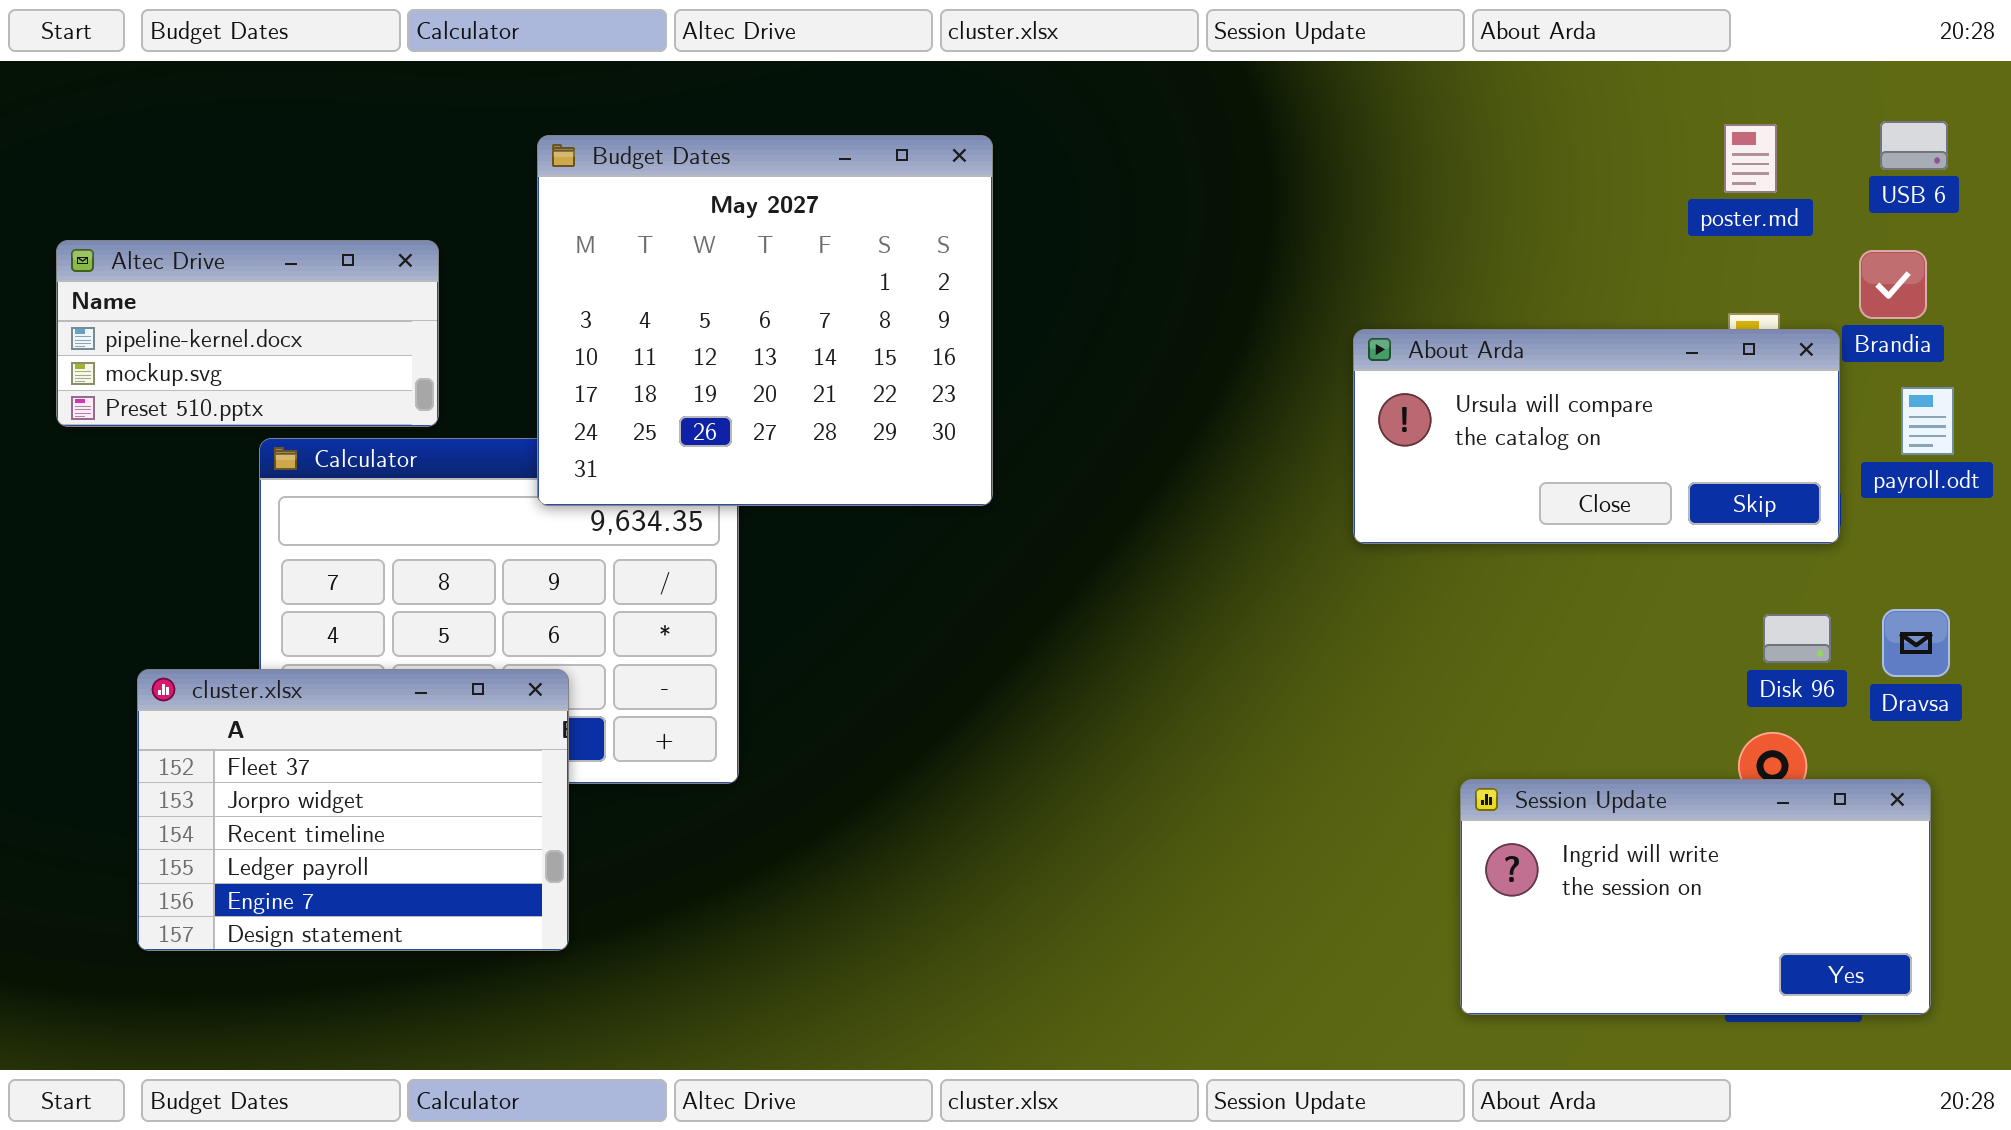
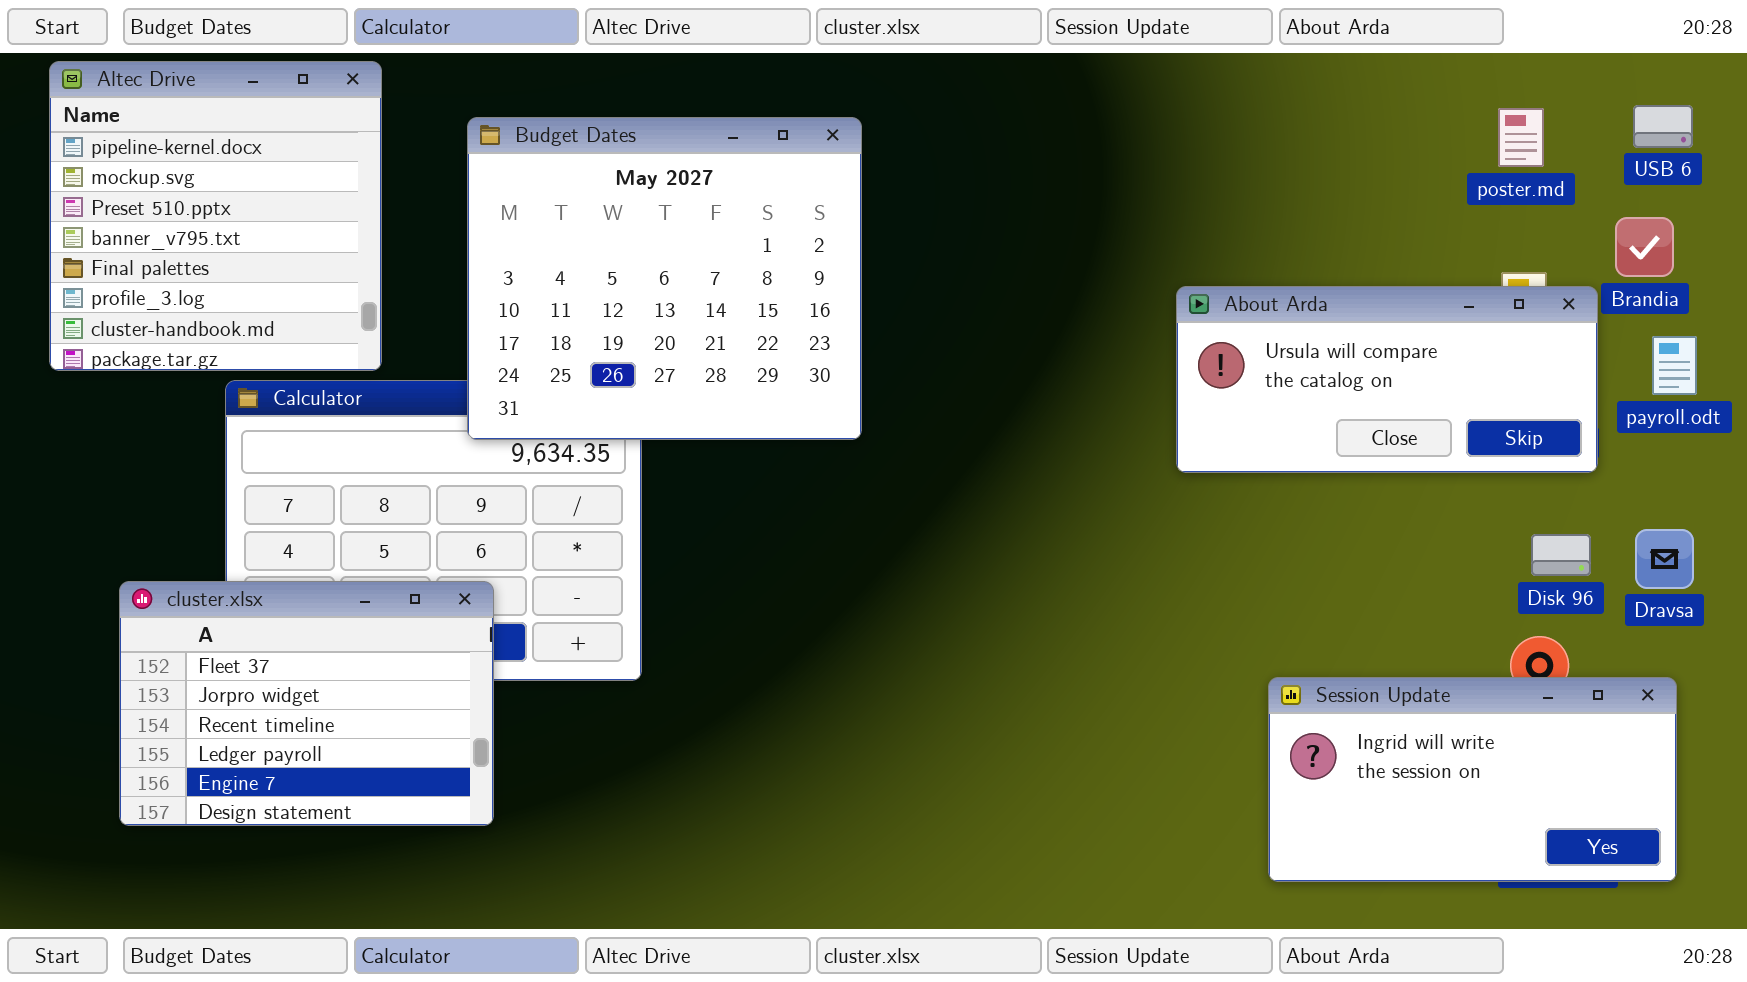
Altec Drive: [56,240,439,427] -> [49,61,382,371], resized

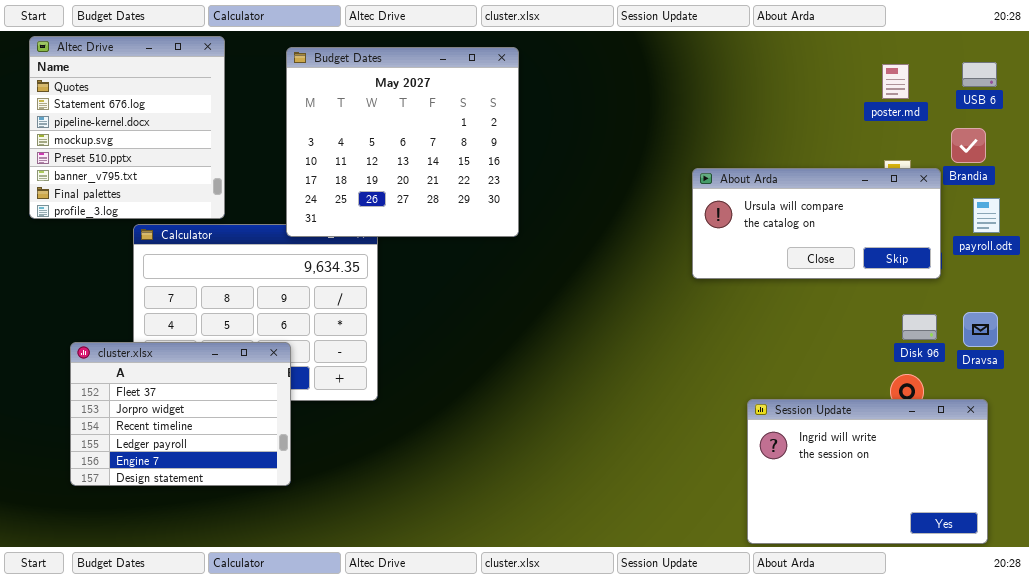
Altec Drive: [49,61,382,371] -> [29,36,225,219], scrolled up 2 rows
Budget Dates: [467,117,862,440] -> [286,47,519,237], moved
Session Update: [1268,677,1677,882] -> [747,399,988,544], resized

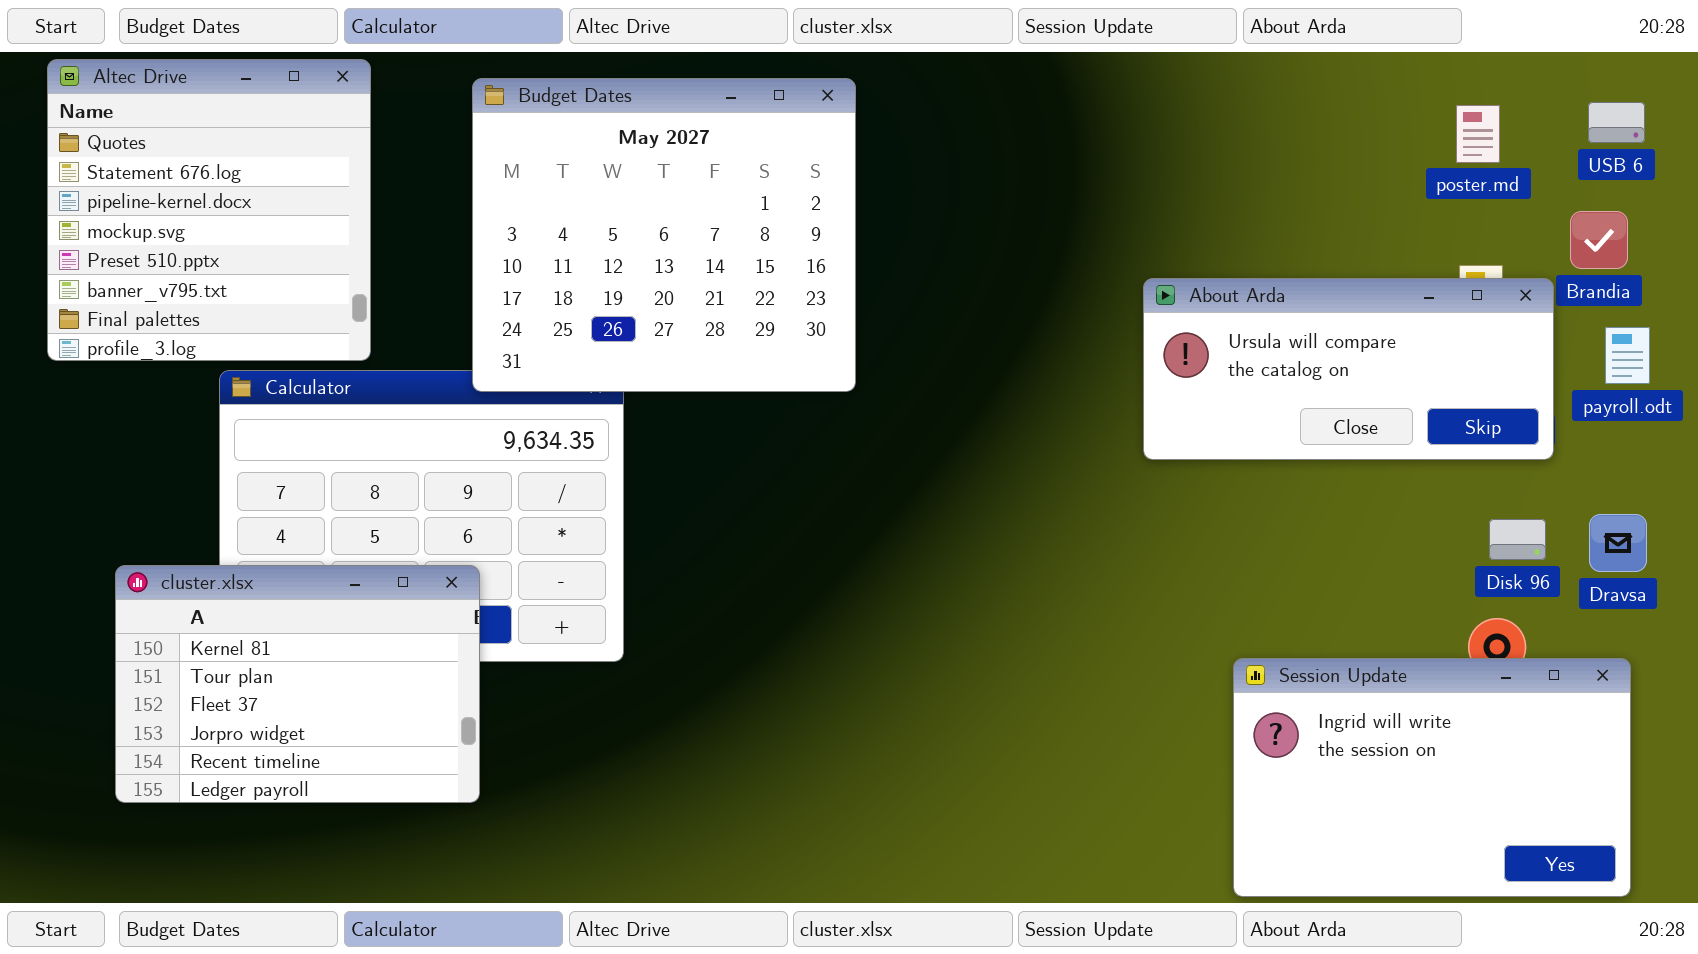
cluster.xlsx: [70,342,291,486] -> [115,565,480,803], scrolled up 2 rows

